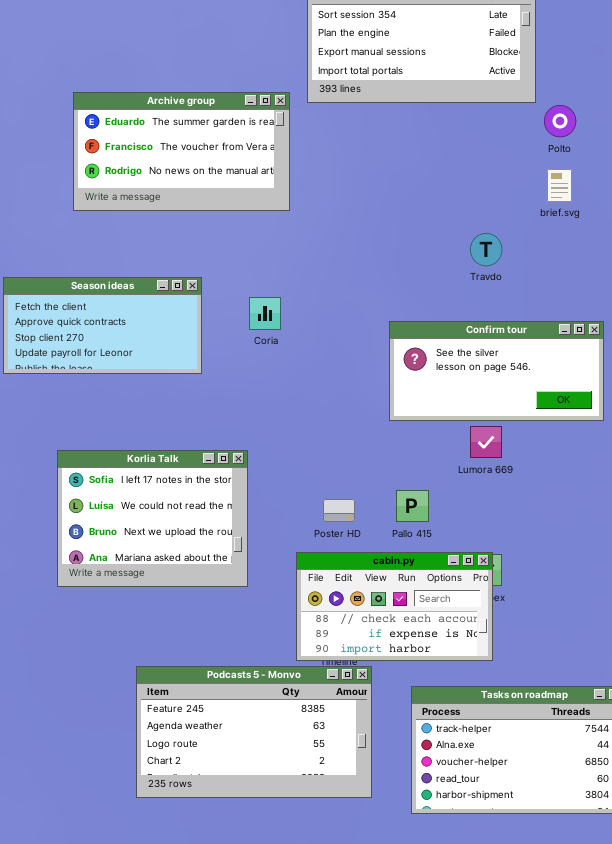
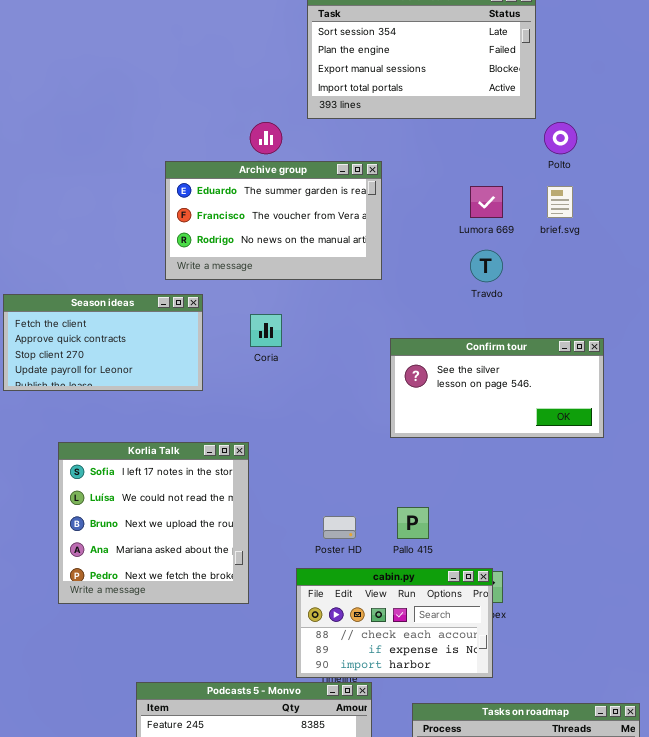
Archive group: [73,92,290,211] -> [165,161,382,280], moved
Lumora 669: [470,426,502,458] -> [470,186,503,218], moved
Korlia Talk: [57,450,248,587] -> [58,442,249,604], resized

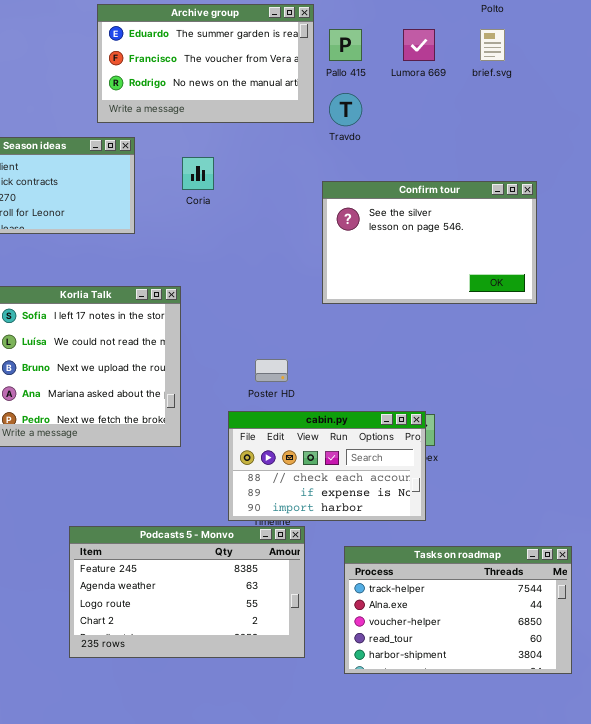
Travdo: [470,250,503,282] -> [329,93,362,126], moved
Confirm tour: [390,338,604,438] -> [322,181,537,304], resized
Pallo 415: [397,507,429,539] -> [329,29,362,61], moved

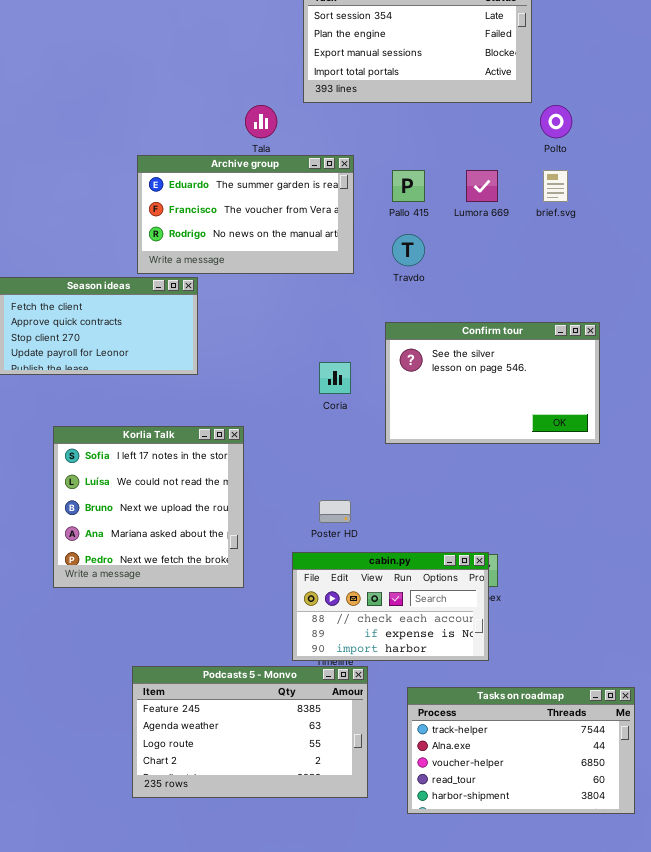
Archive group: [97,4,314,123] -> [137,155,354,274], moved
Coria: [182,157,214,190] -> [319,362,351,394], moved

